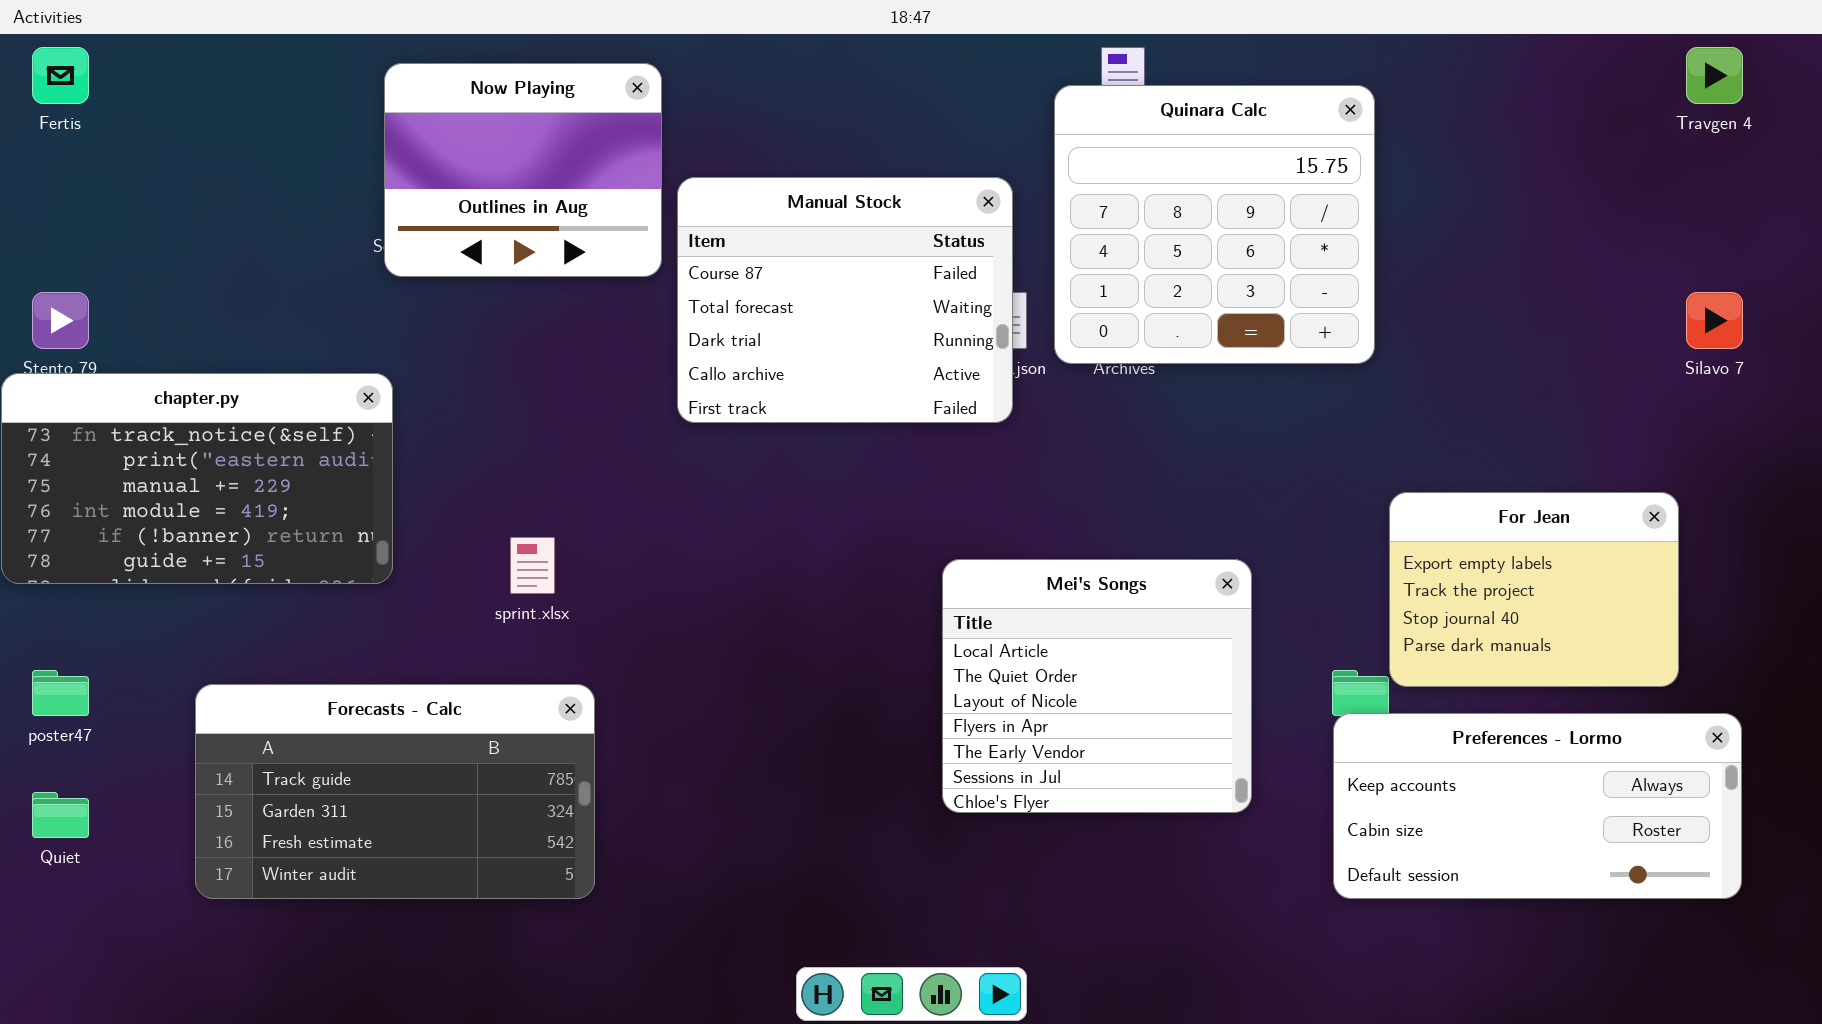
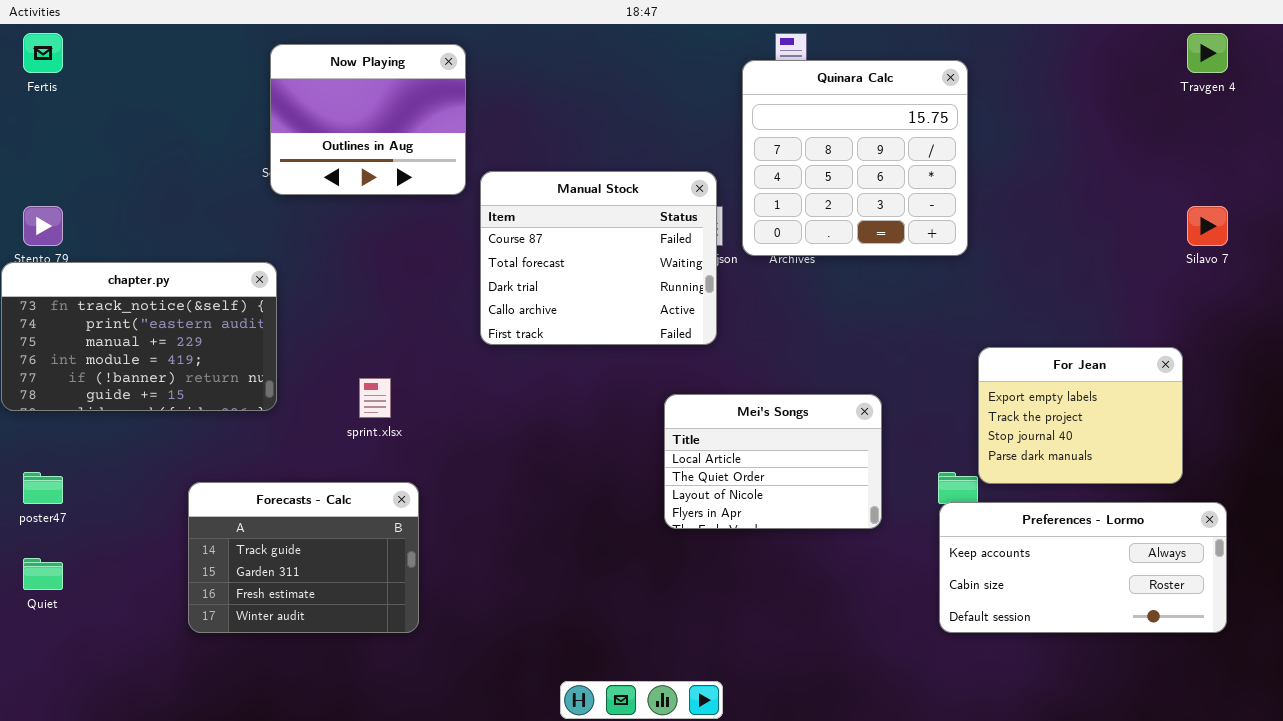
Manual Stock: [677,177,1013,423] -> [480,171,717,345], moved
Mei's Songs: [942,559,1252,813] -> [664,394,882,529], resized
Forecasts - Calc: [195,684,595,899] -> [188,482,419,633], resized

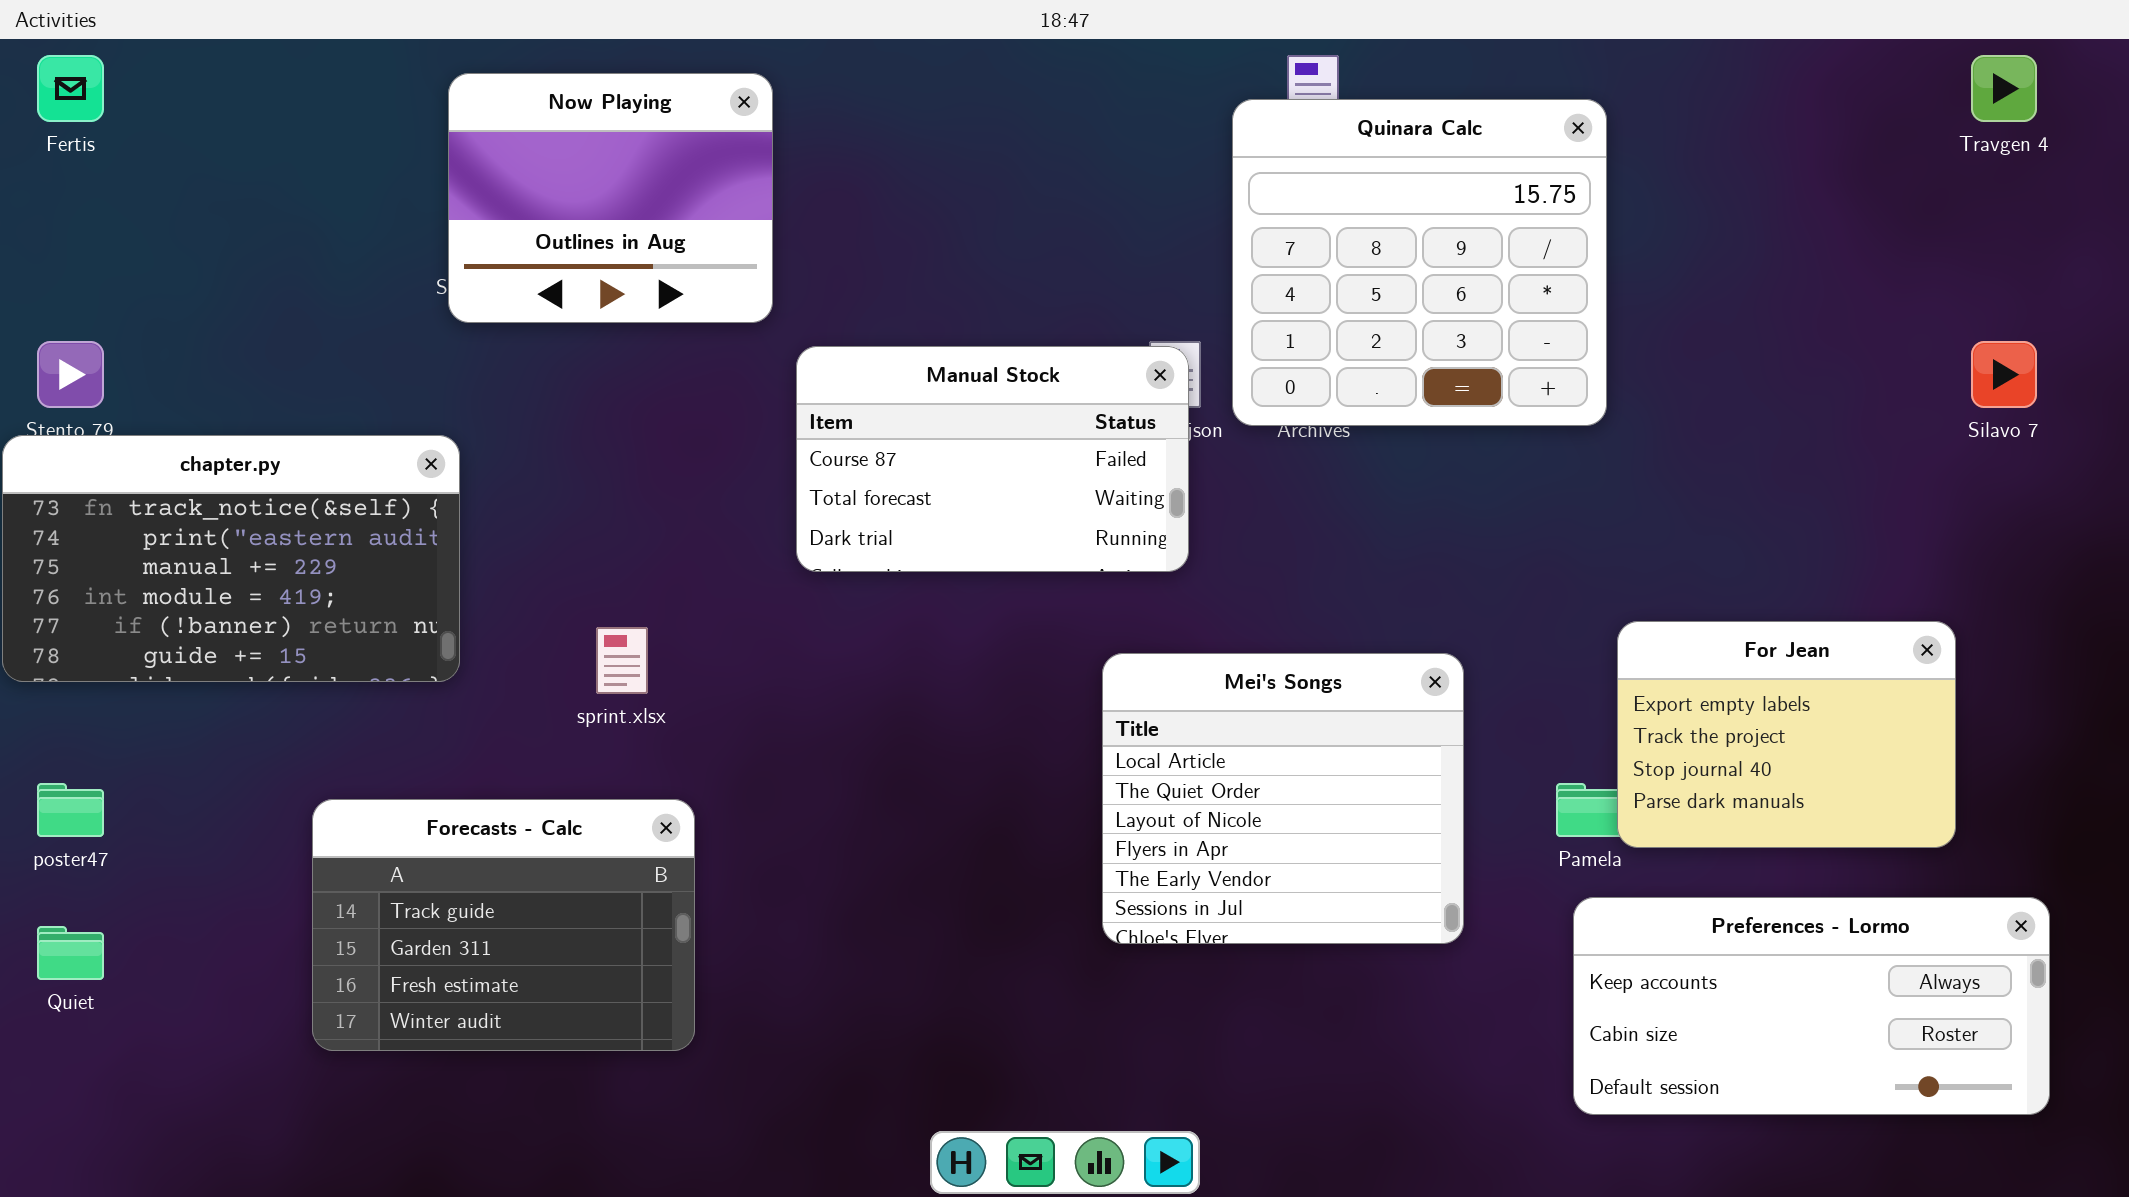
Manual Stock: [480,171,717,345] -> [796,346,1189,572], resized
For Jean: [978,347,1183,484] -> [1617,621,1956,848], moved
Mei's Songs: [664,394,882,529] -> [1102,653,1464,944], resized
Preferences - Lormo: [939,502,1227,633] -> [1573,897,2050,1115], moved

